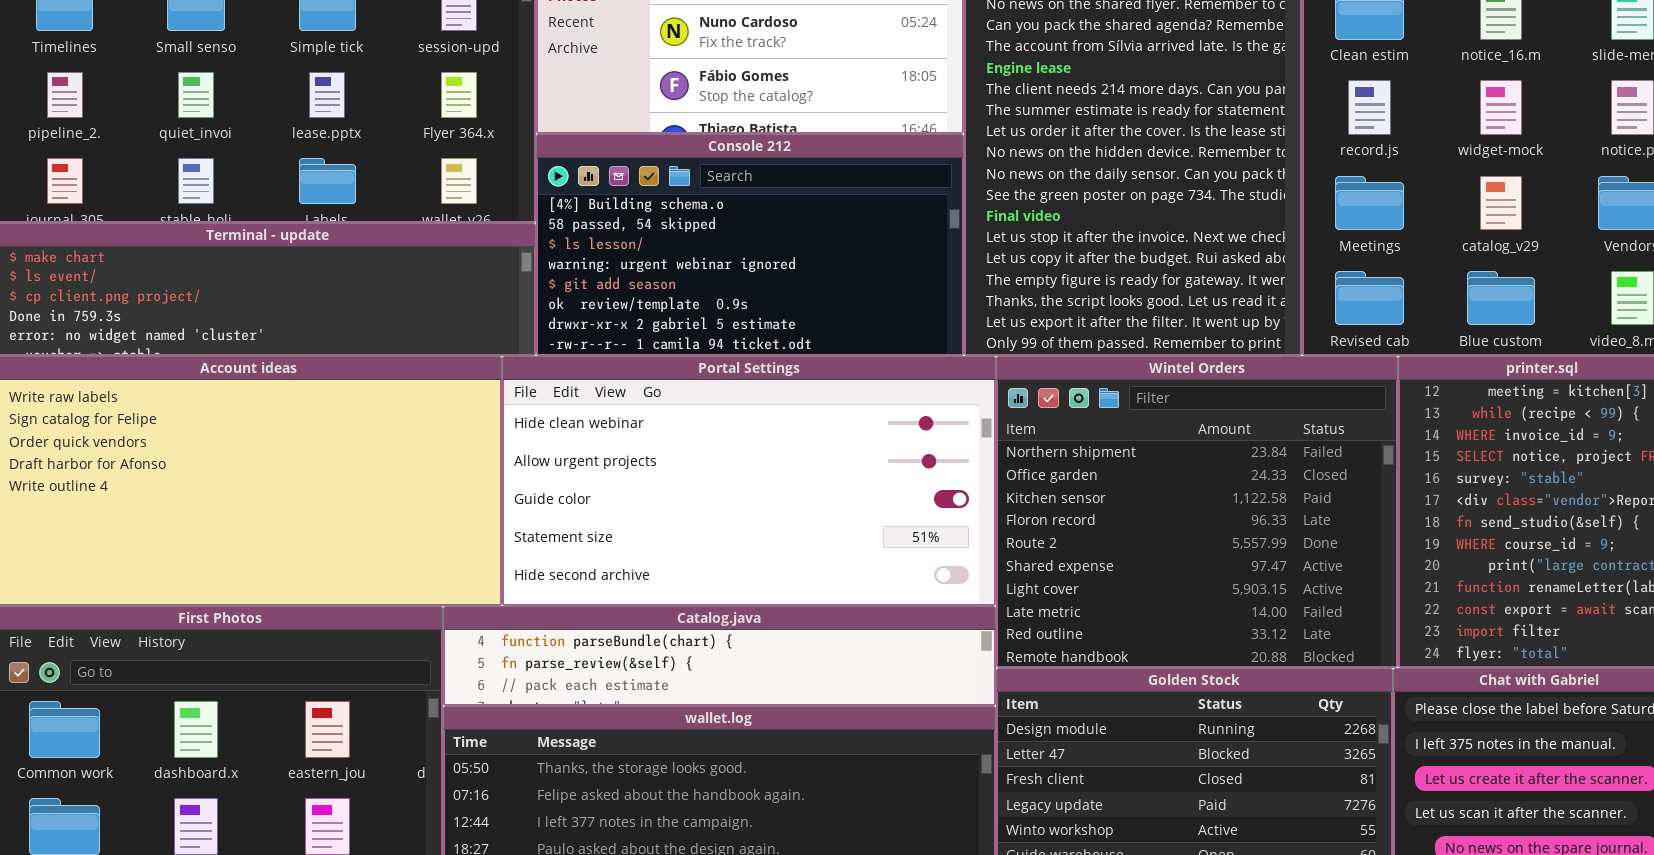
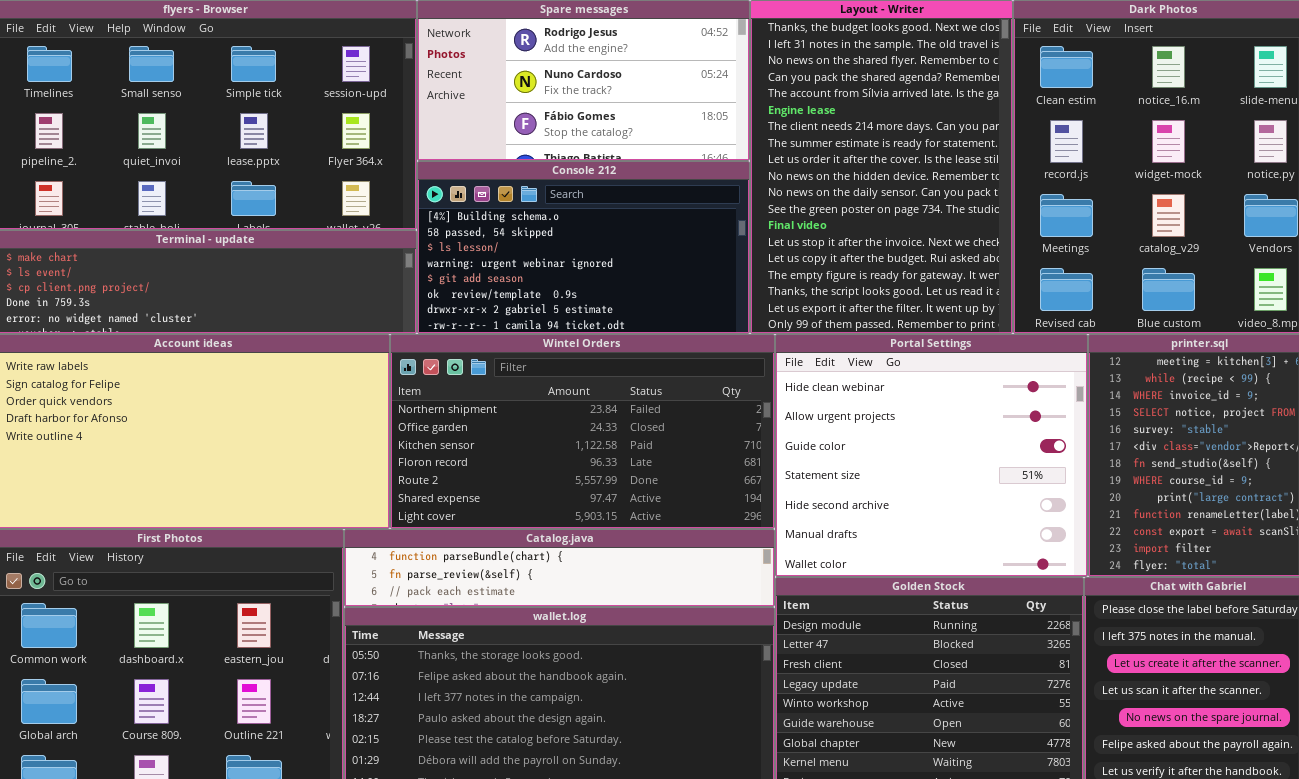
Portal Settings: [502,356,996,606] -> [775,334,1088,577], moved, resized
Wintel Orders: [996,356,1398,668] -> [390,334,775,529], moved, resized

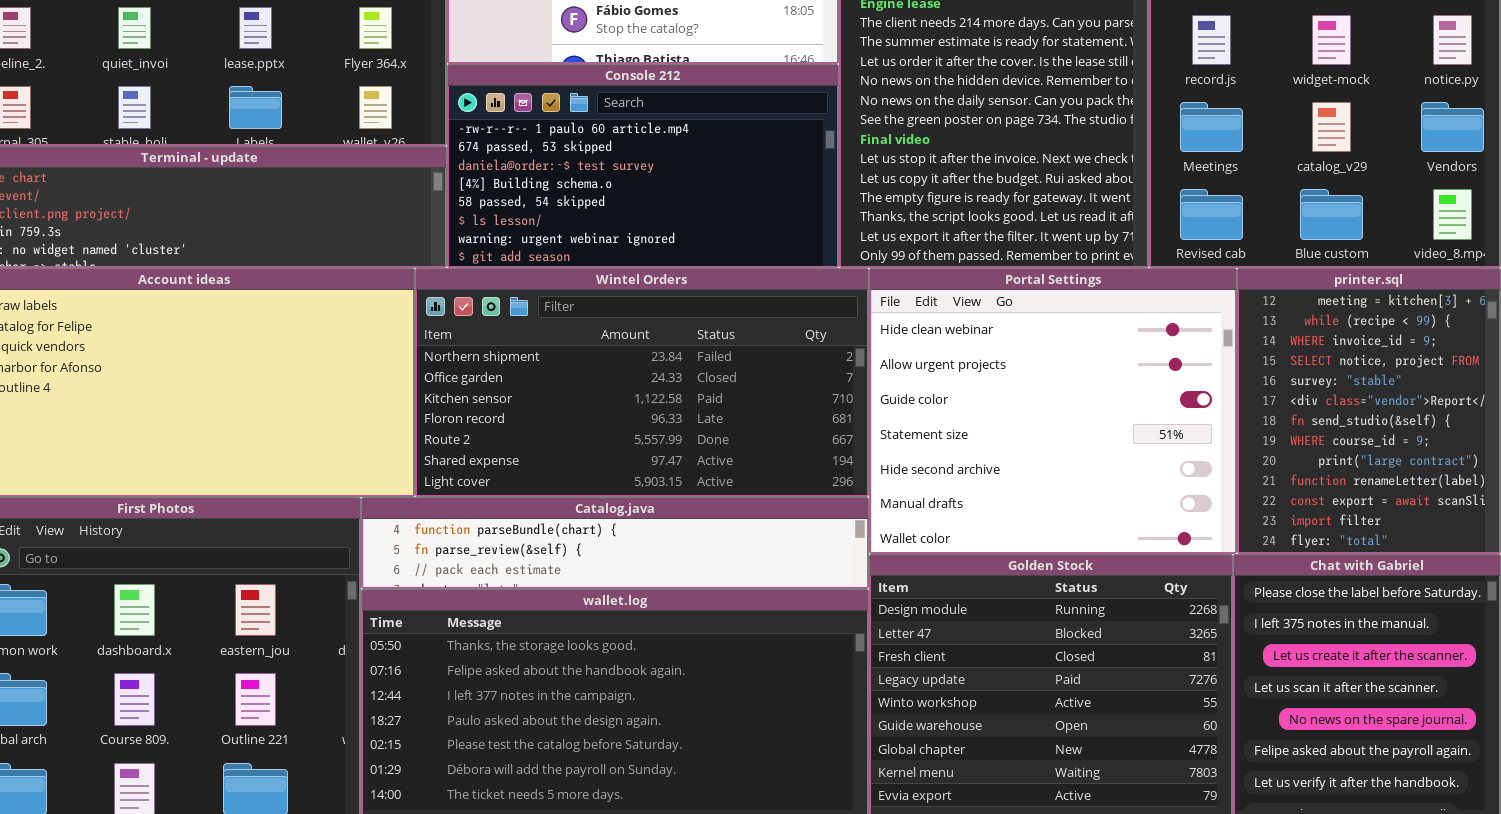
Console 212: [417,161,750,334] -> [447,64,839,268], scrolled up 3 rows

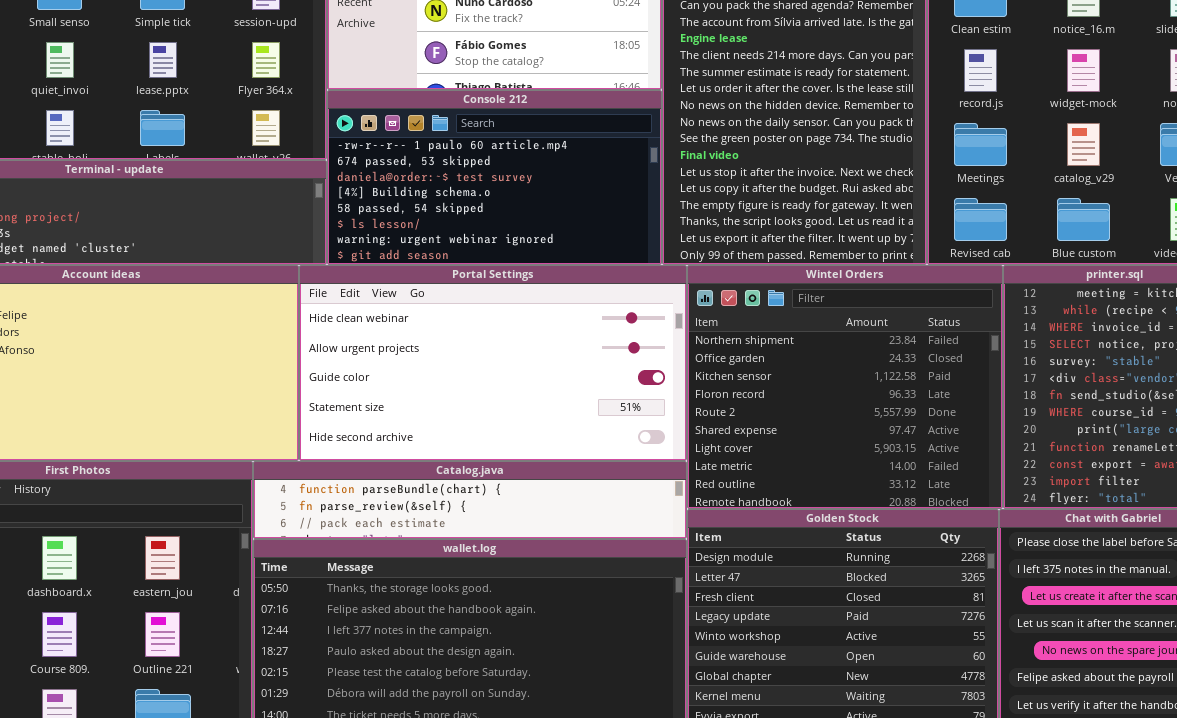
Wintel Orders: [415,268,869,497] -> [687,265,1003,509], moved, resized
Portal Settings: [869,268,1237,554] -> [299,265,687,461], moved, resized

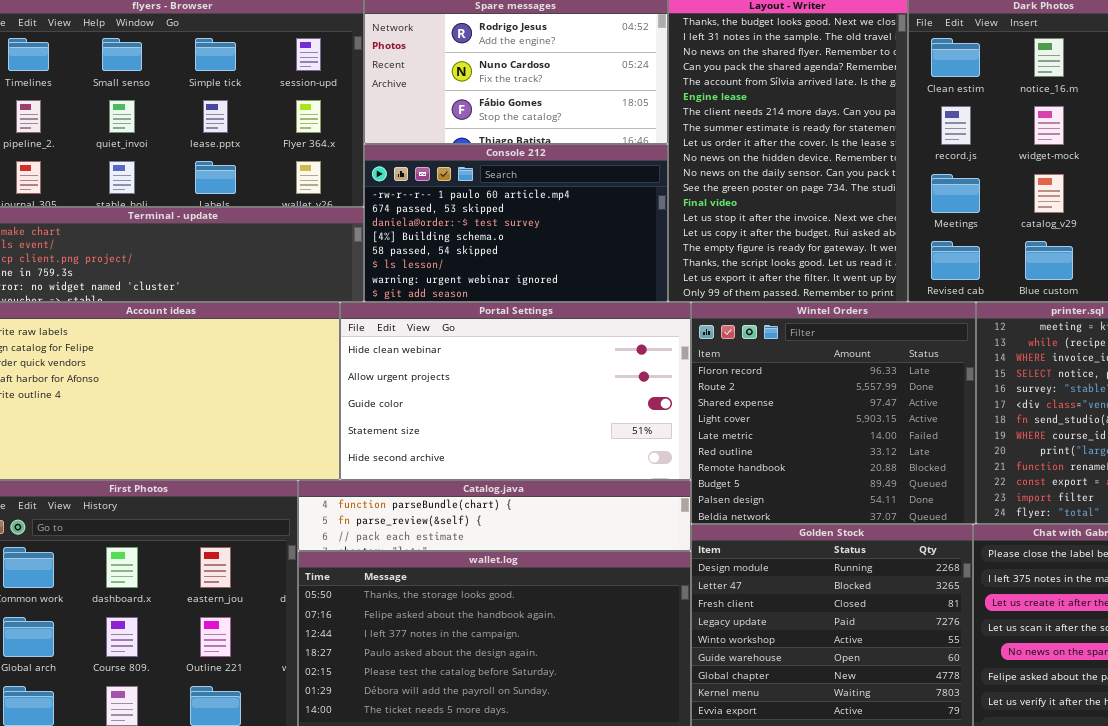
Wintel Orders: [687,265,1003,509] -> [691,302,976,524], scrolled down 3 rows

